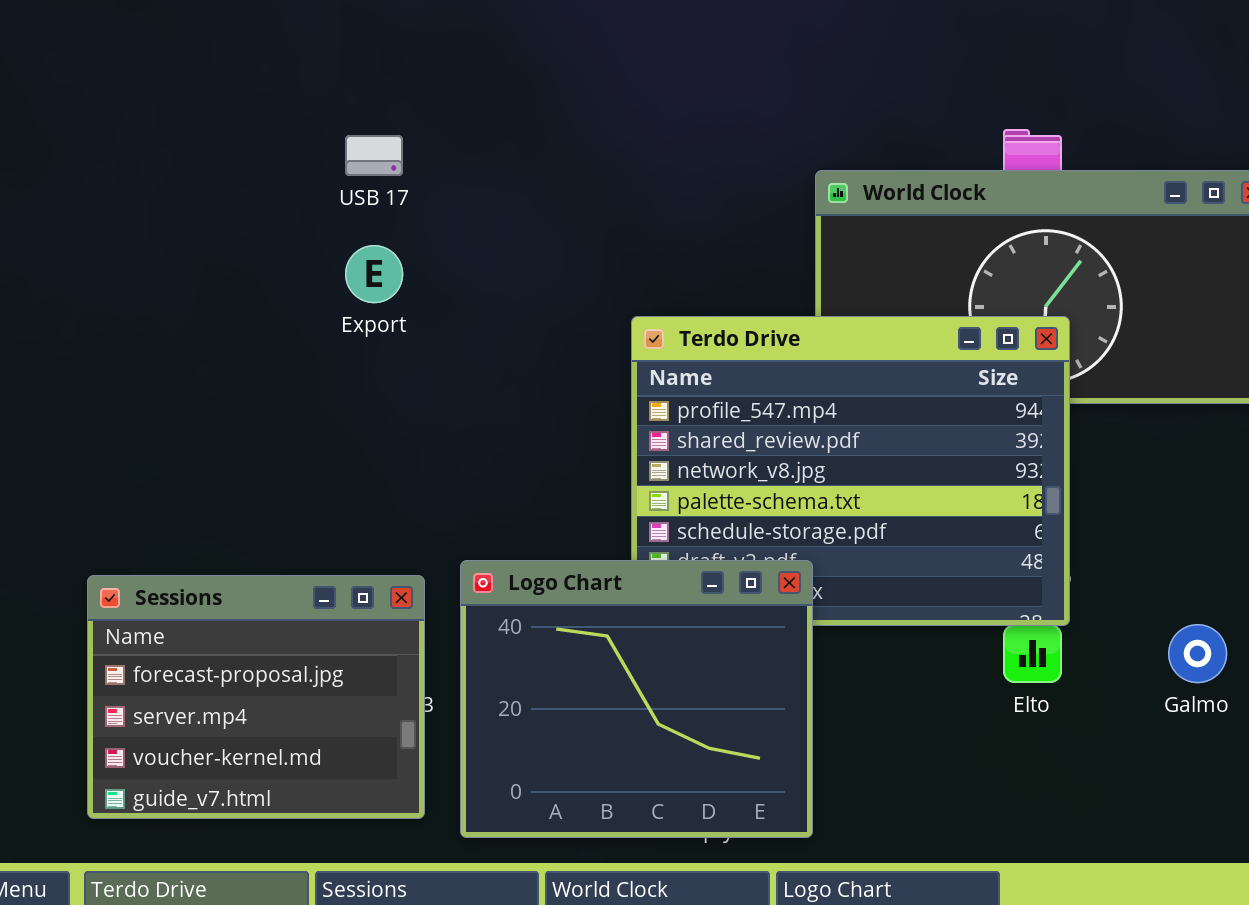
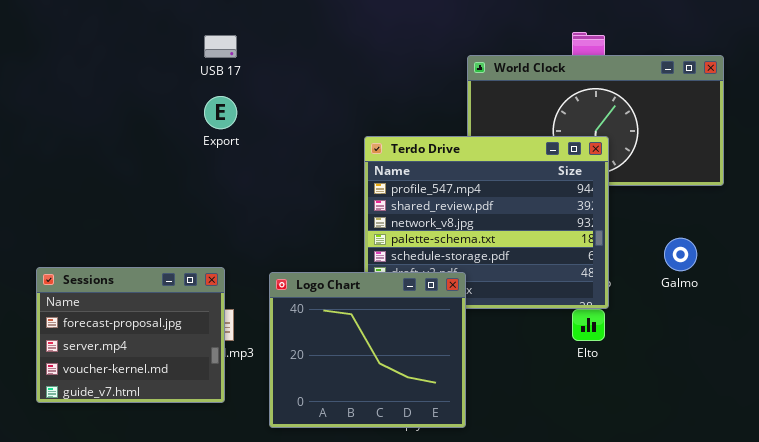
Sessions: [87,575,425,819] -> [36,267,225,403], moved
Galmo: [1168,624,1227,683] -> [664,238,697,271], moved

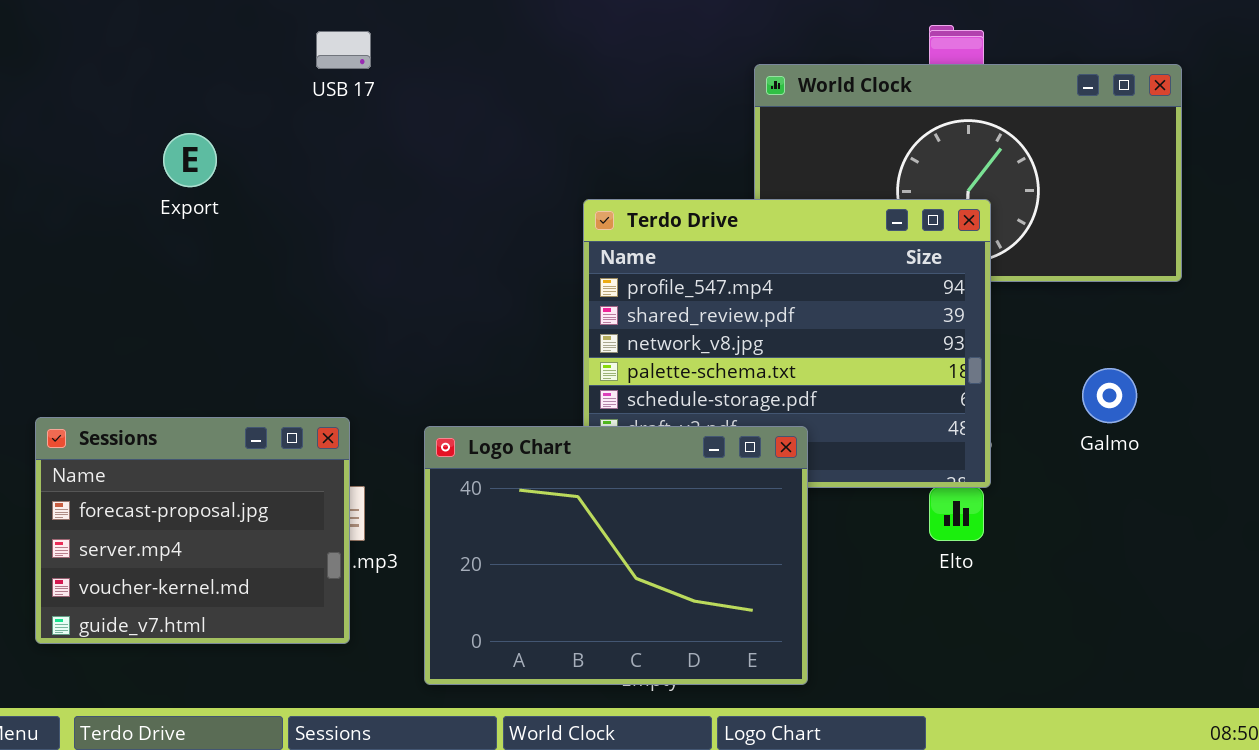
Export: [204,96,237,129] -> [163,133,217,187], moved
Logo Chart: [269,272,466,428] -> [424,426,808,685], resized

